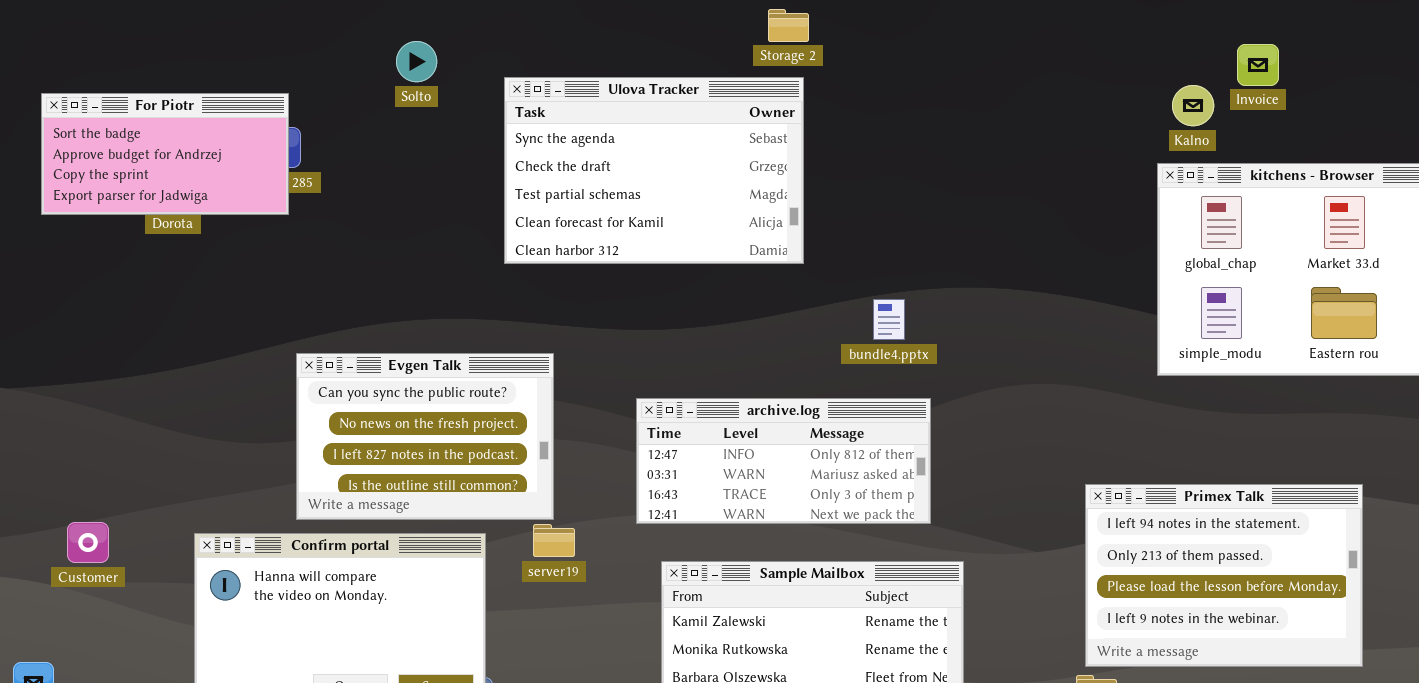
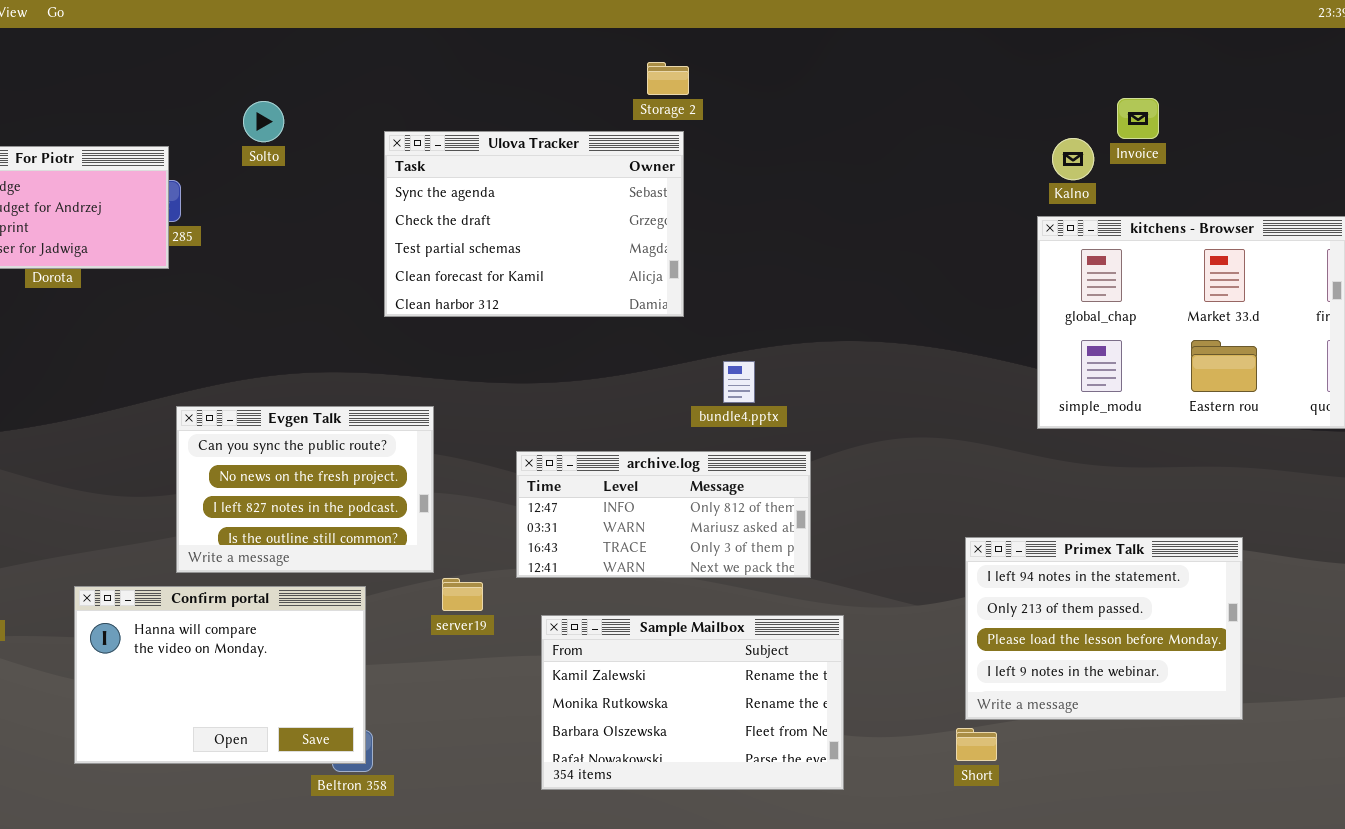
Solto: [396,41,437,82] -> [243,101,284,142], moved
bundle4.pptx: [873,299,905,340] -> [723,361,755,403], moved
server19: [533,524,575,557] -> [442,578,483,611], moved

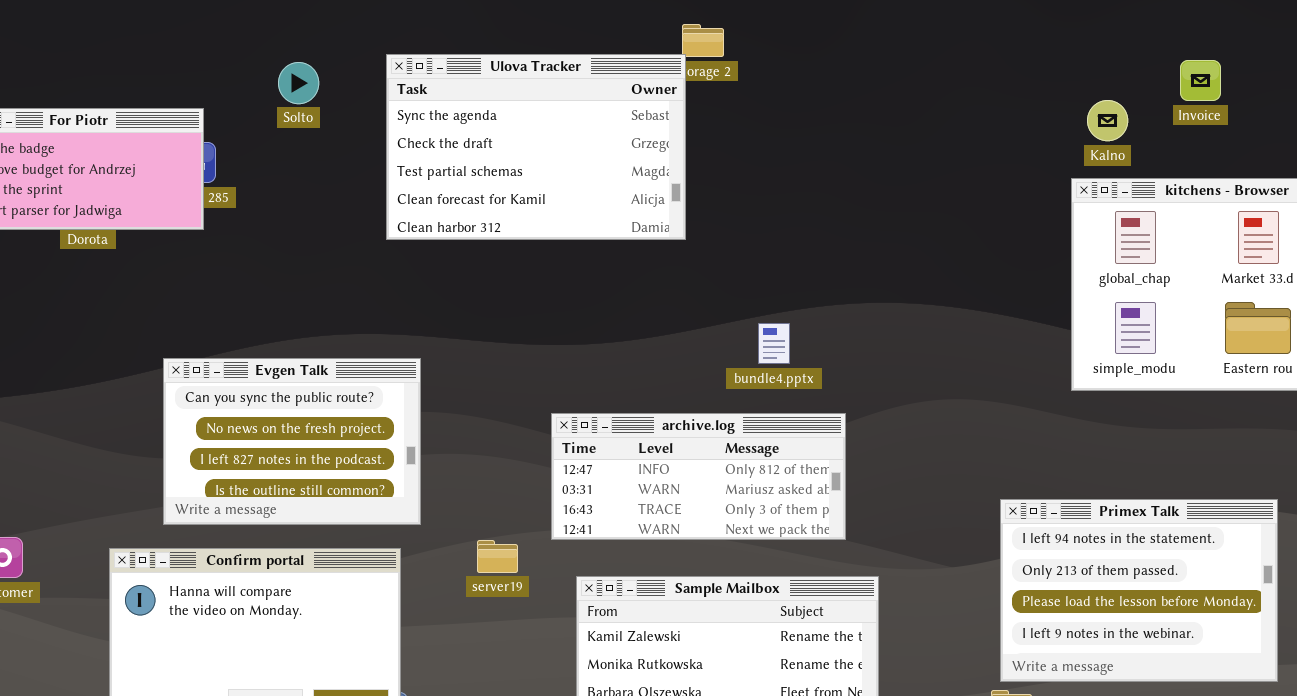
Invoice: [1117,98,1159,139] -> [1180,60,1221,101], moved
Ulova Tracker: [384,131,684,317] -> [386,54,686,240], moved
Evgen Talk: [176,406,434,573] -> [163,358,421,525], moved

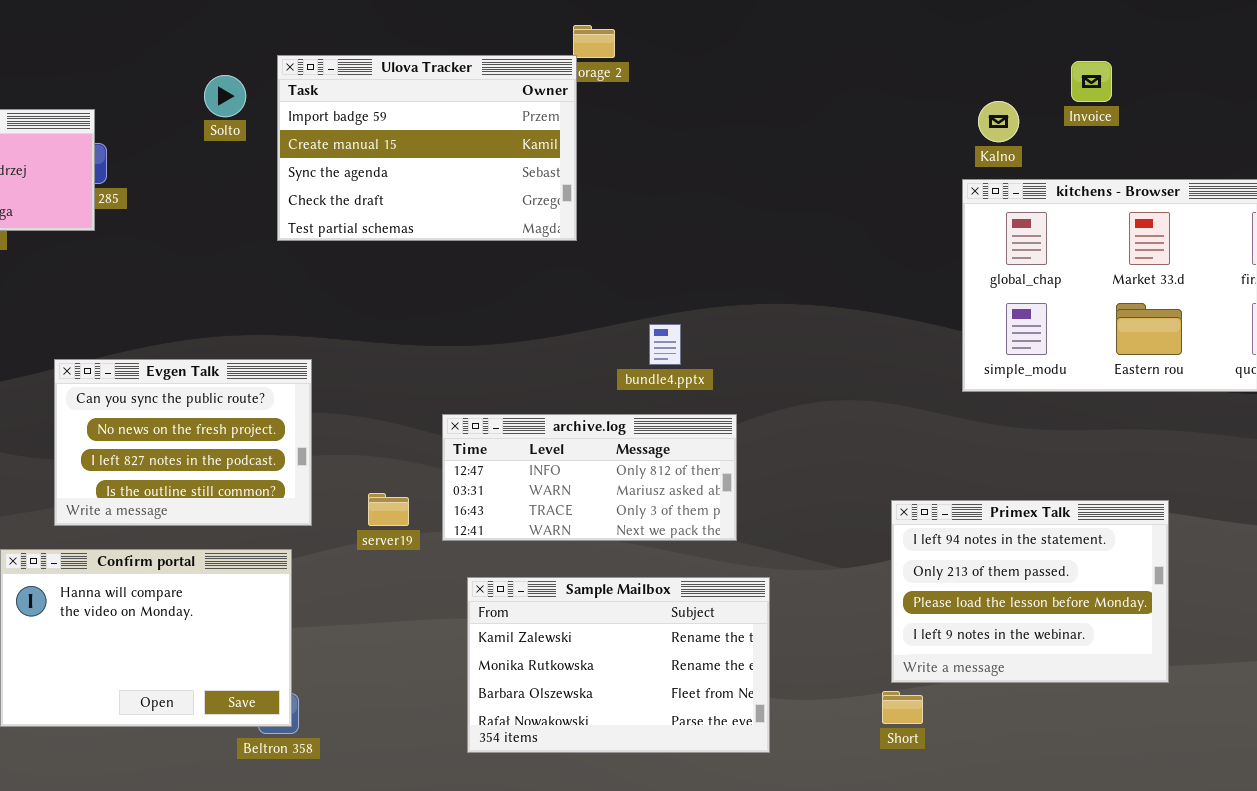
Ulova Tracker: [386,54,686,240] -> [277,55,577,241], scrolled up 2 rows
Solto: [278,62,319,104] -> [204,75,246,117], moved
server19: [477,540,518,573] -> [368,493,409,526], moved

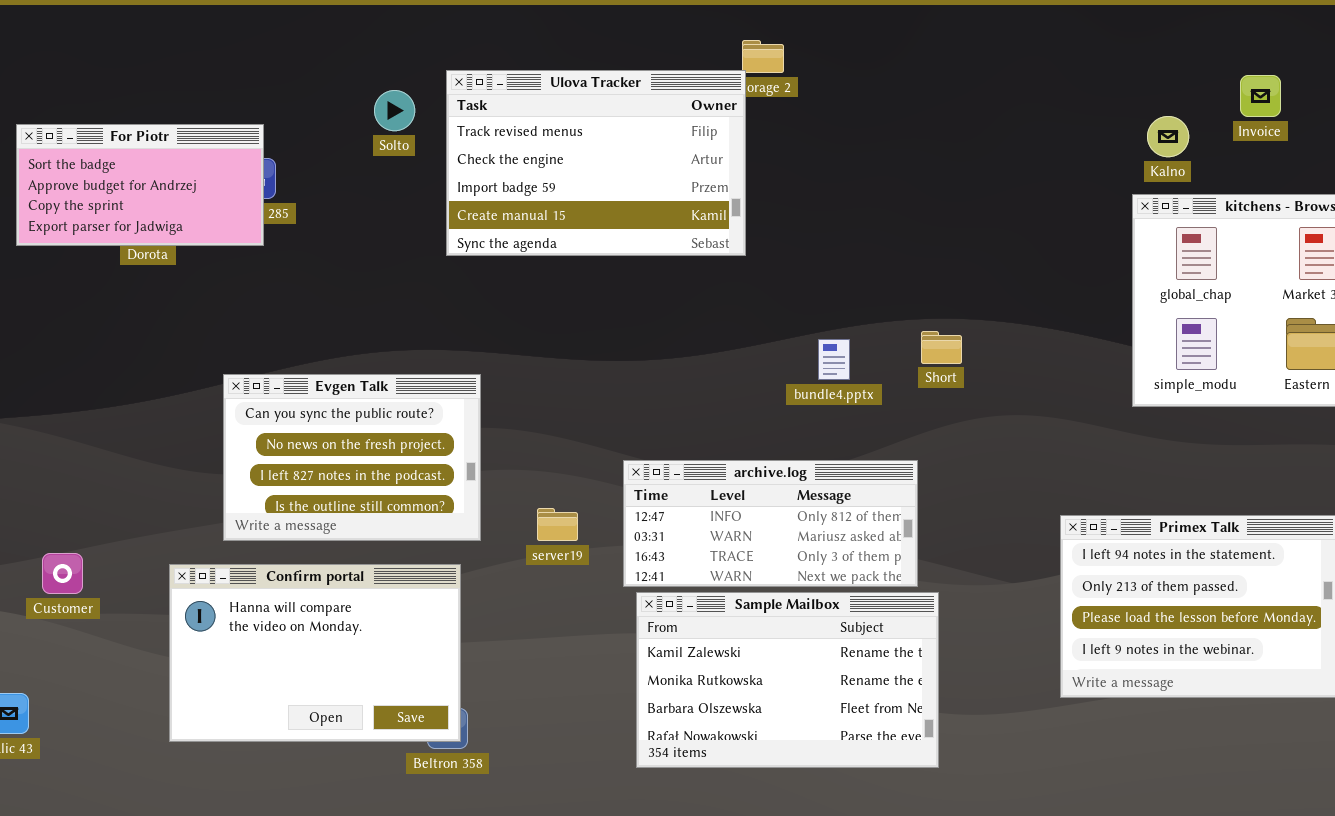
Ulova Tracker: [277,55,577,241] -> [446,70,746,256], scrolled up 2 rows
archive.log: [442,414,737,541] -> [623,460,918,587], moved
Short: [882,691,923,724] -> [921,331,962,364], moved

